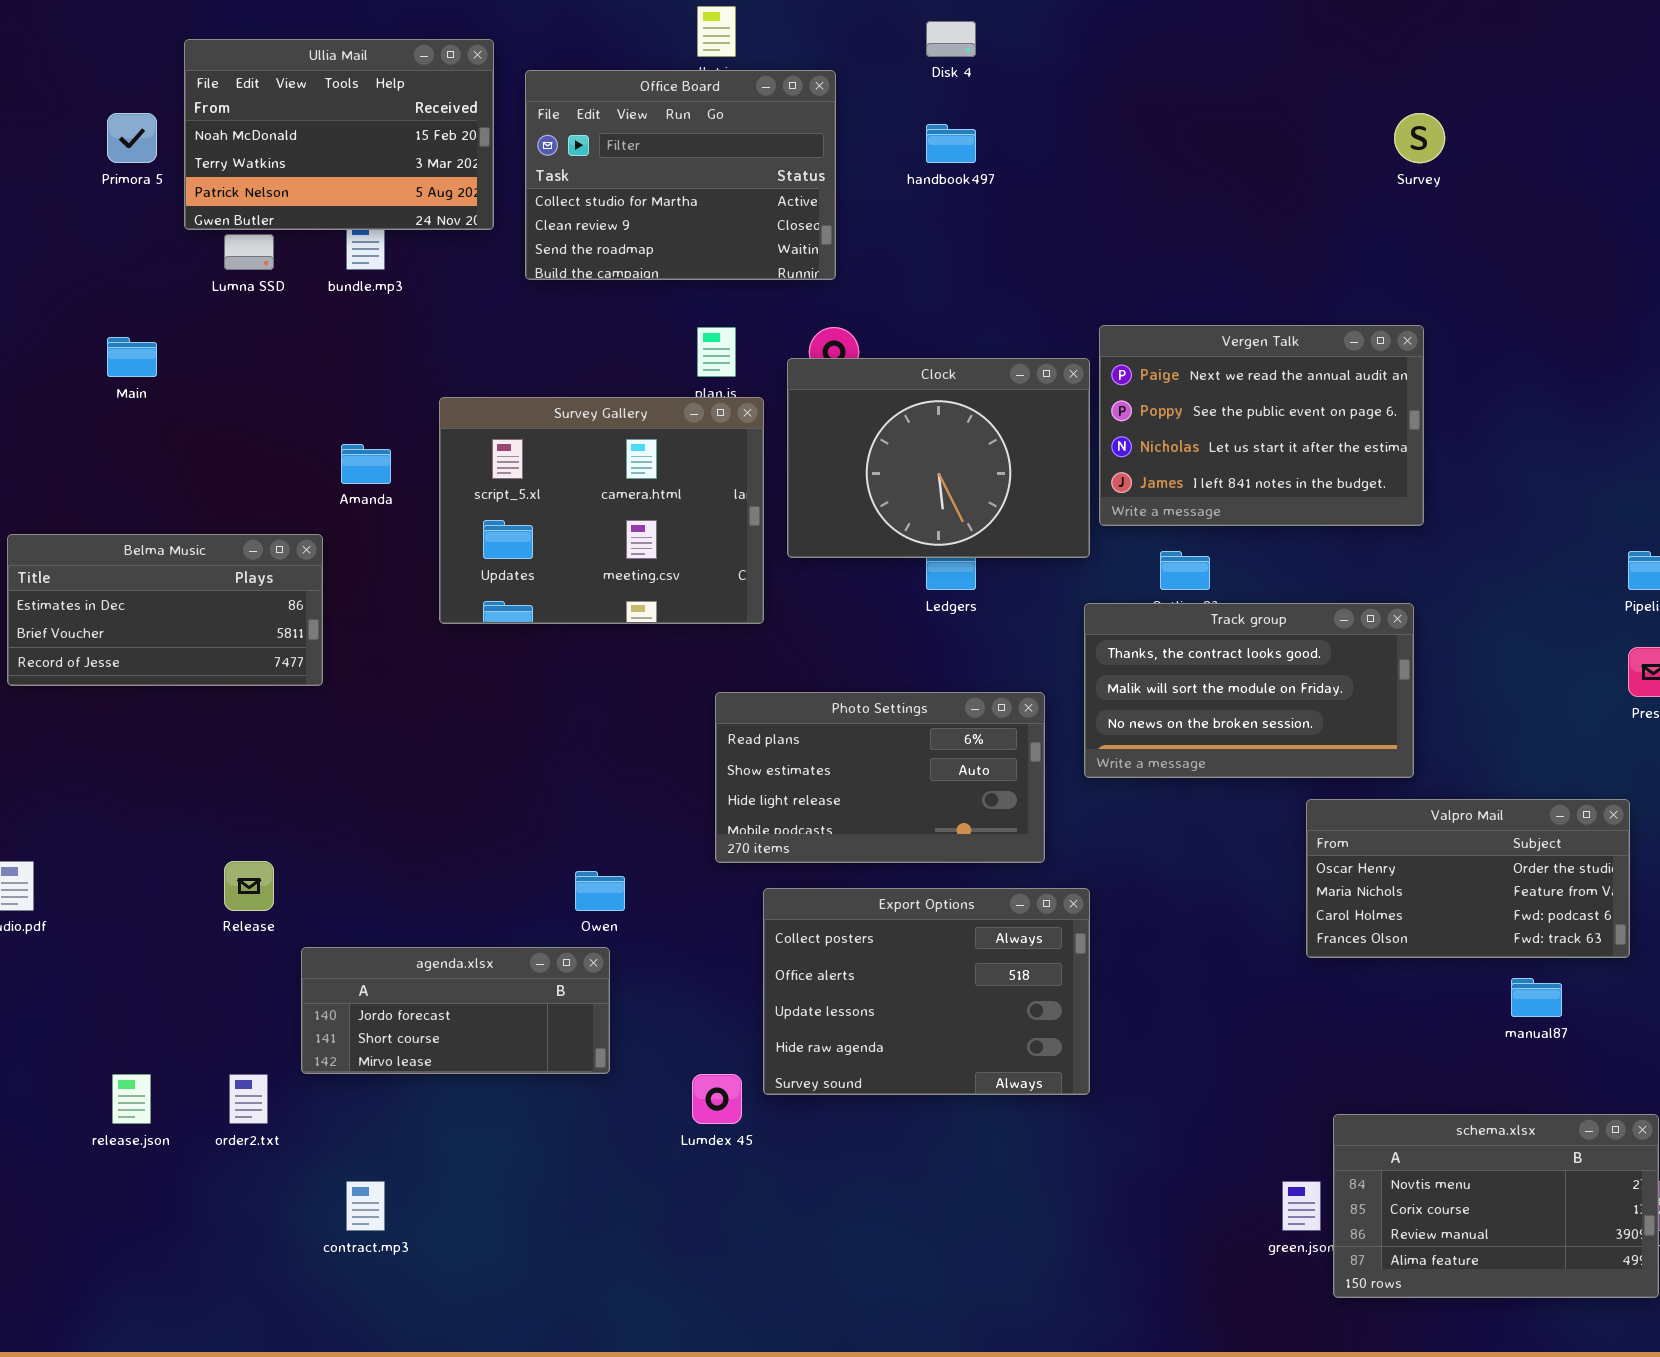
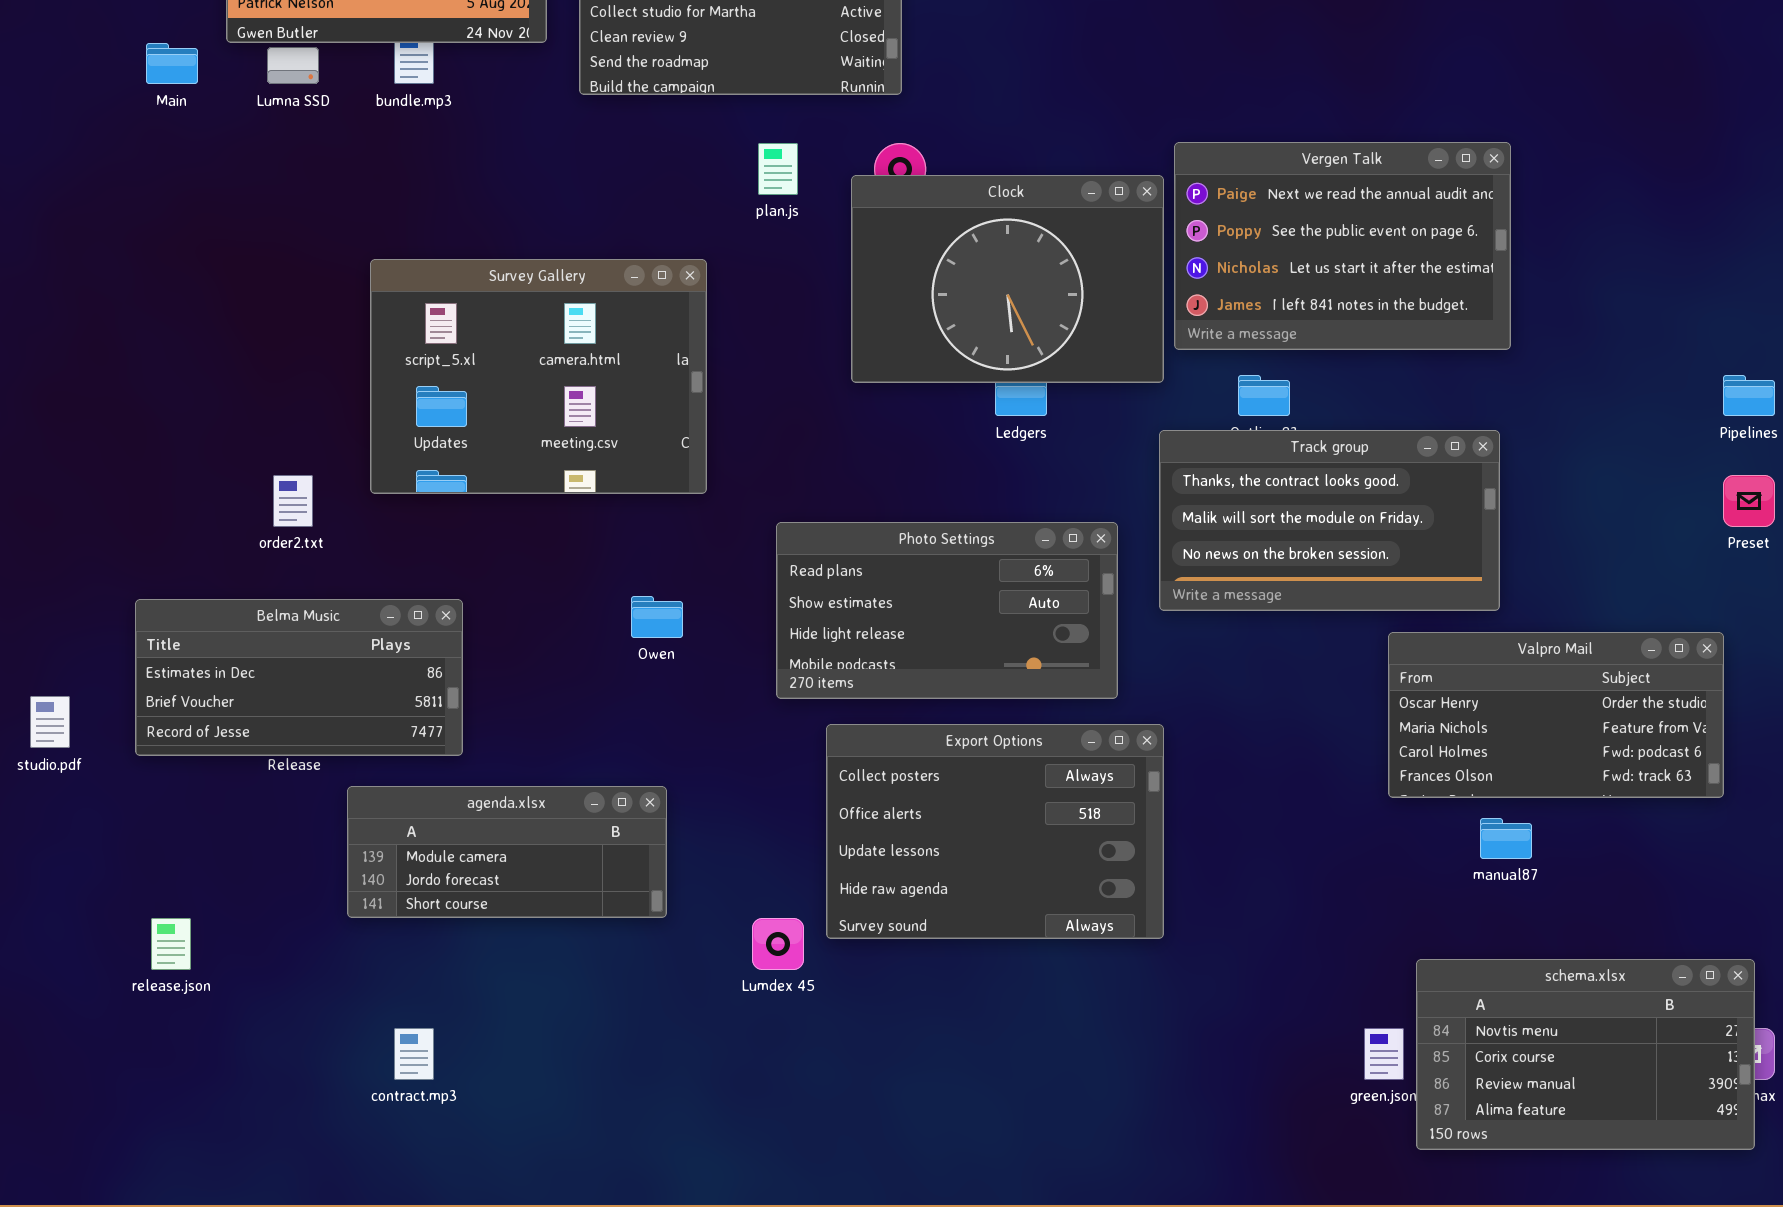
Main: [107,337,157,377] -> [146,43,198,84], moved
Survey Gallery: [439,397,764,624] -> [370,259,707,494], moved
Belma Music: [7,534,323,686] -> [135,599,463,756], moved
Owen: [575,871,625,911] -> [631,596,683,638], moved
agenda.xlsx: [301,947,610,1074] -> [347,786,667,918], scrolled up 1 row
manual87: [1511,978,1562,1017] -> [1480,818,1532,859], moved
order2.txt: [229,1074,268,1124] -> [273,475,313,527], moved

